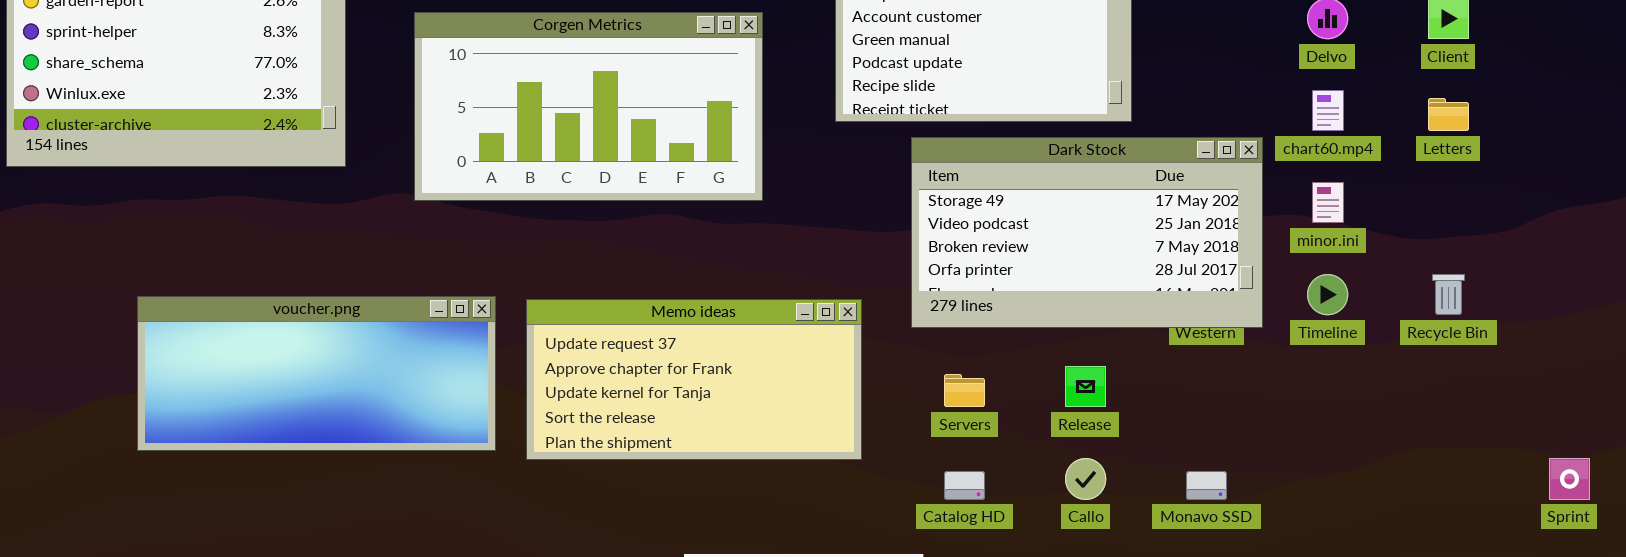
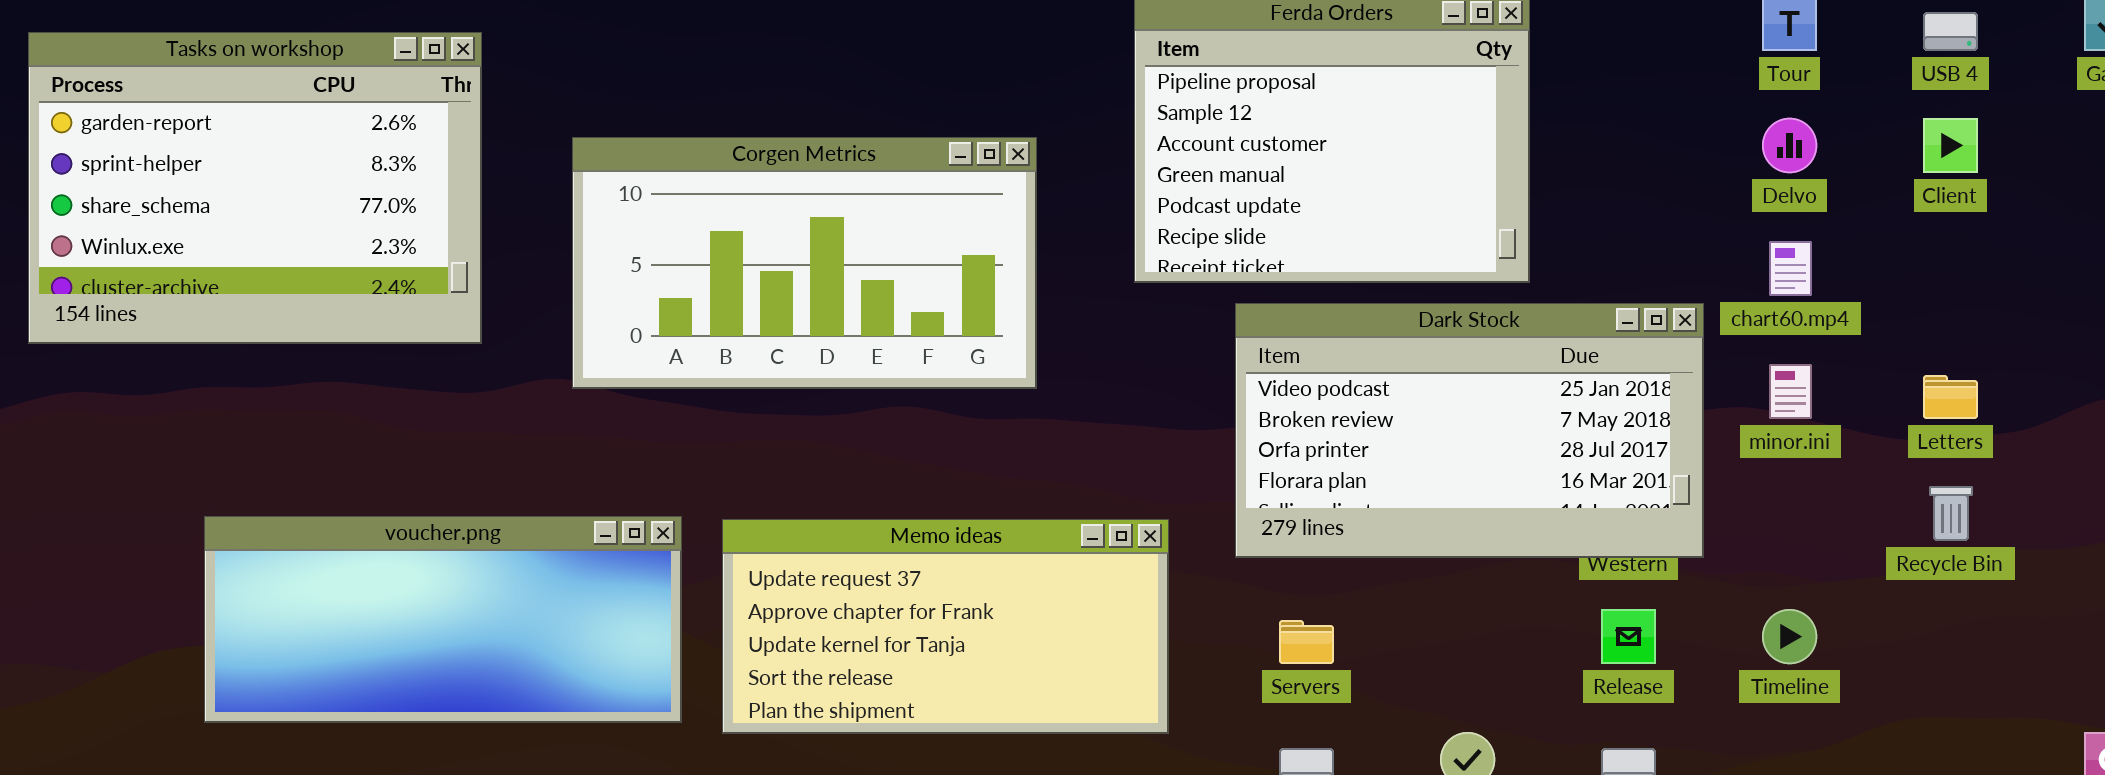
Letters: [1428,98,1469,131] -> [1923,375,1978,419], moved
Dark Stock: [911,137,1263,328] -> [1235,303,1704,558], scrolled down 1 row
Timeline: [1307,274,1348,315] -> [1762,609,1817,664], moved
Release: [1065,366,1106,407] -> [1601,609,1656,664], moved

